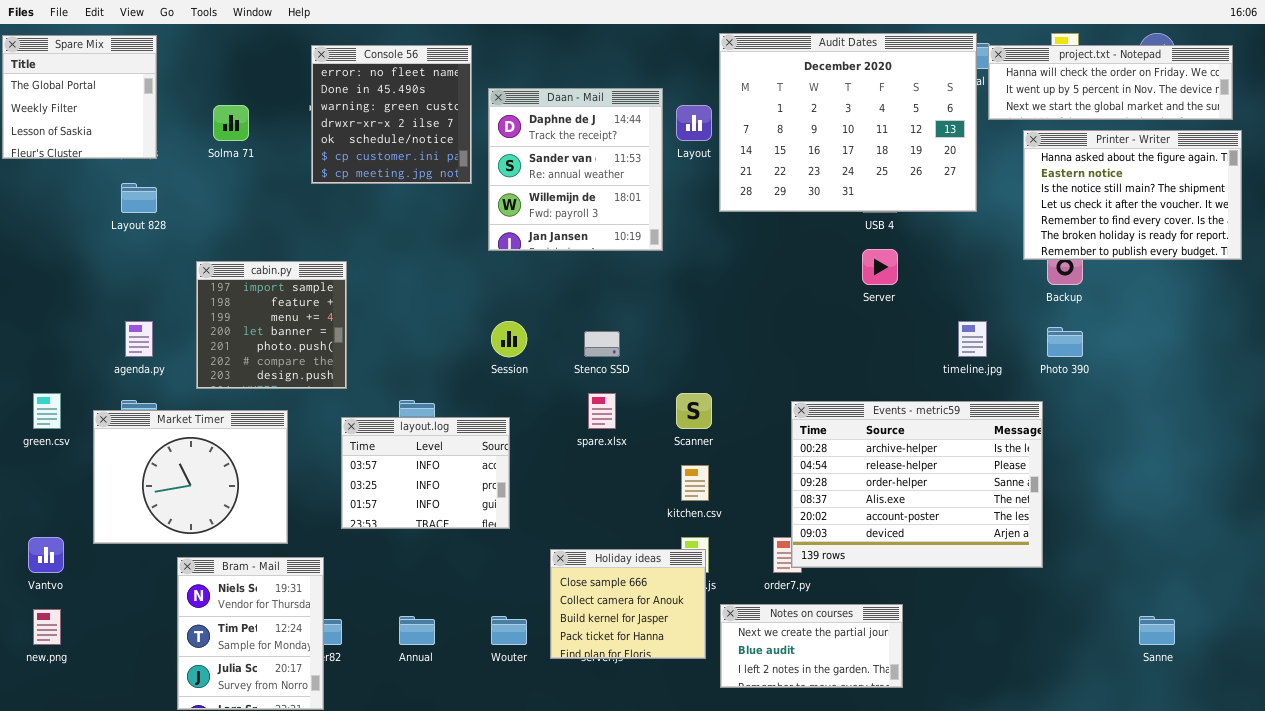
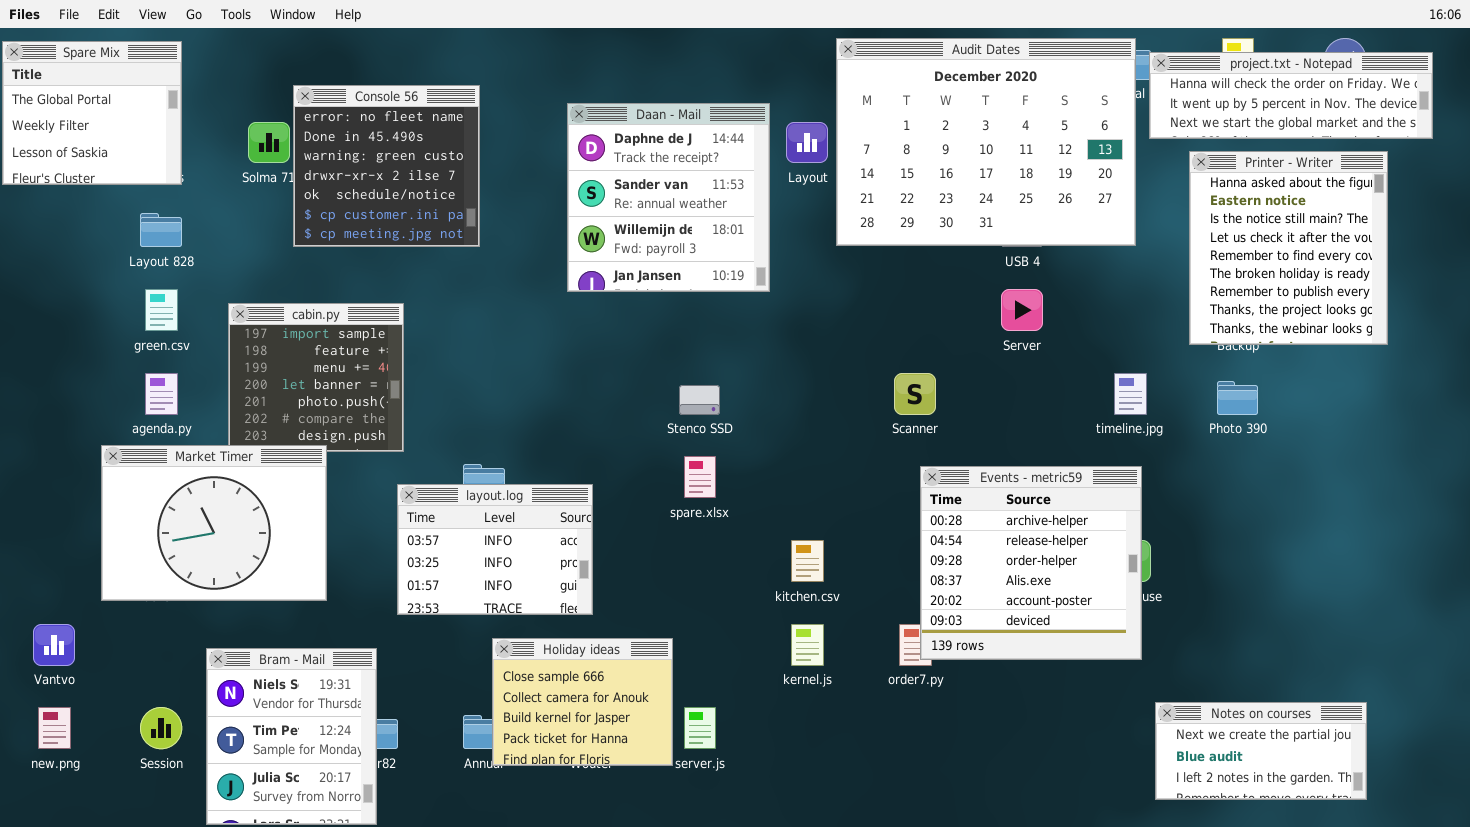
Console 56: [311,45,472,184] -> [293,85,480,247], moved
Printer - Writer: [1023,130,1242,260] -> [1189,151,1388,345], resized
Session: [491,321,527,357] -> [140,707,182,749], moved
green.csv: [33,393,61,429] -> [145,289,178,331], moved
Scanner: [676,393,712,429] -> [894,373,936,415], moved
Events - metric59: [791,401,1043,568] -> [920,466,1142,660], resized
Market Timer: [93,410,288,544] -> [101,445,327,601], moved
Holiday ideas: [550,549,706,659] -> [492,638,673,766], moved
Notes on courses: [720,604,903,688] -> [1155,702,1367,800], moved

